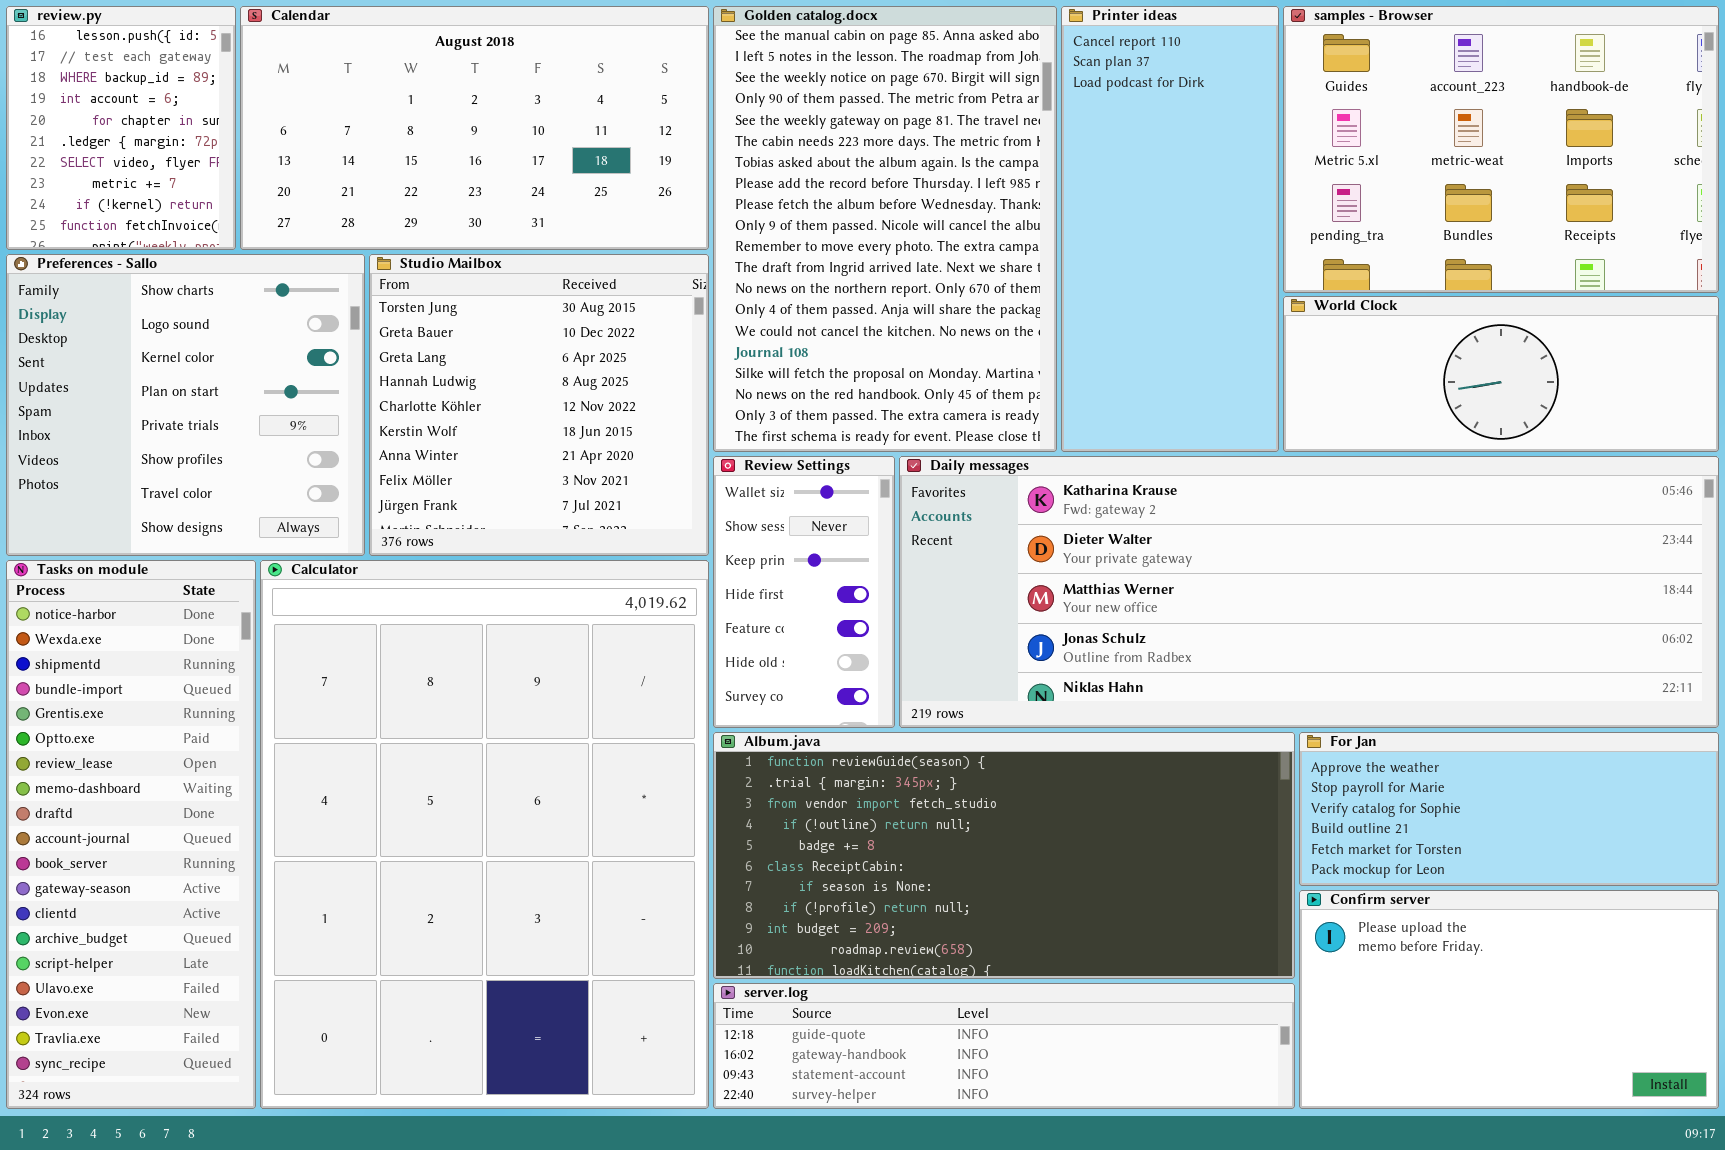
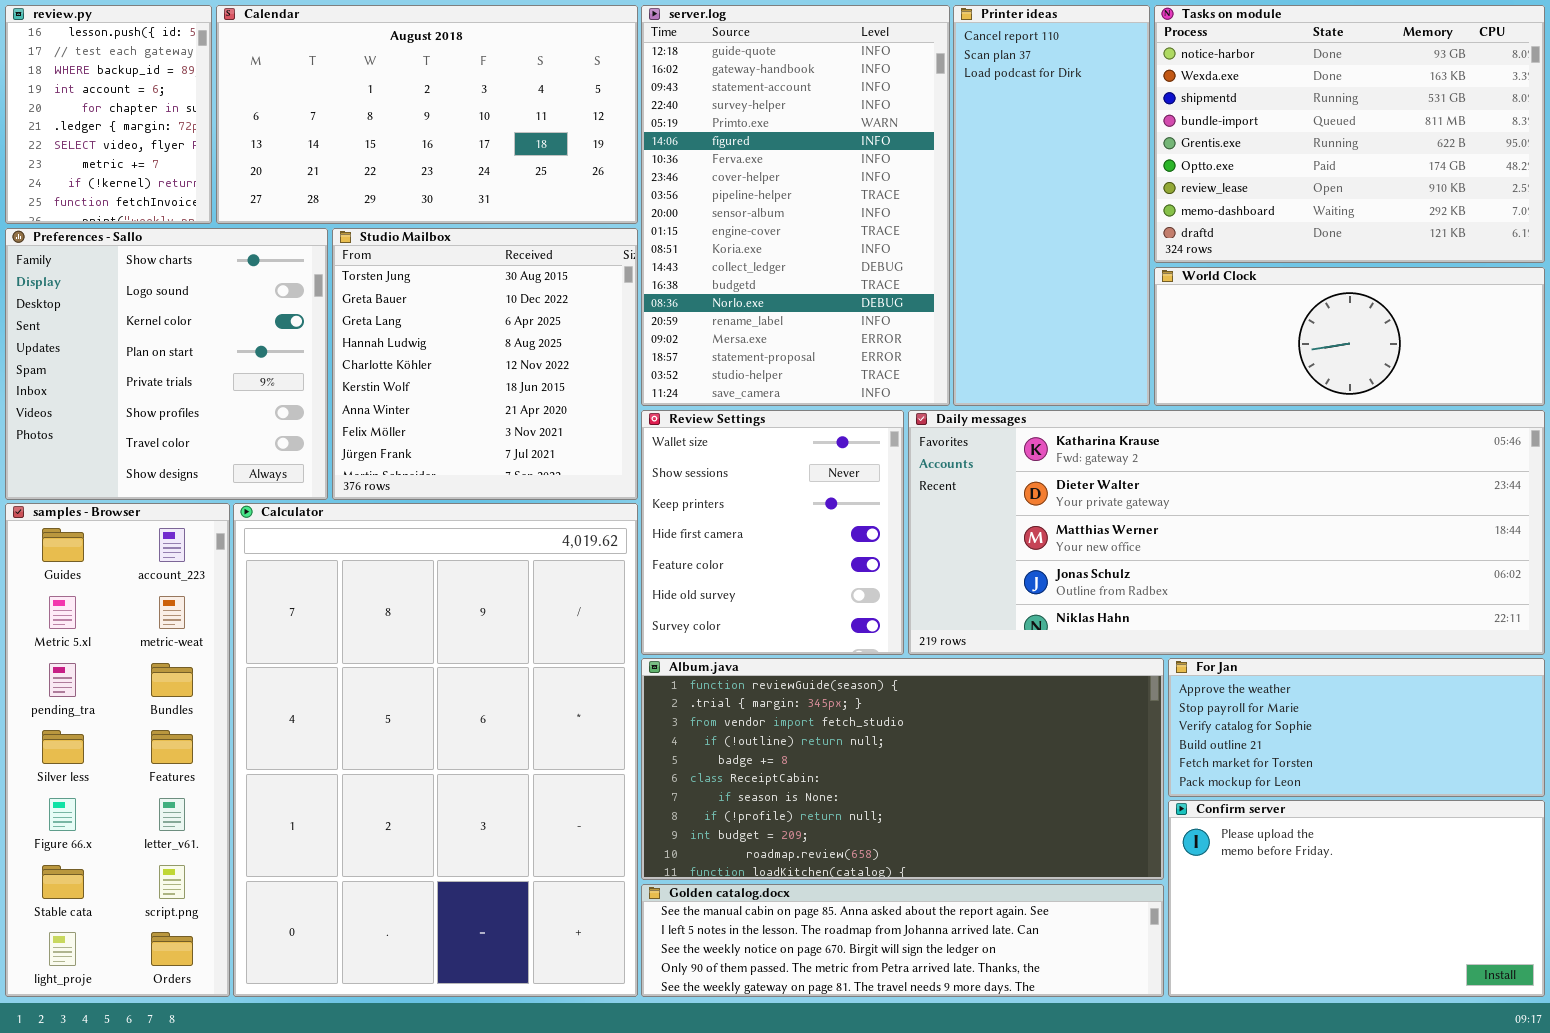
Golden catalog.docx: [713,6,1057,452] -> [641,884,1164,997], moved, resized
samples - Browser: [1283,6,1719,293] -> [5,503,230,997], moved, resized
Review Settings: [713,456,895,728] -> [641,410,904,655], resized
Daily messages: [899,456,1719,728] -> [908,410,1545,655], resized
Tasks on module: [6,560,256,1109] -> [1154,5,1545,263], moved, resized
server.log: [713,983,1295,1109] -> [641,5,950,406], moved, resized

